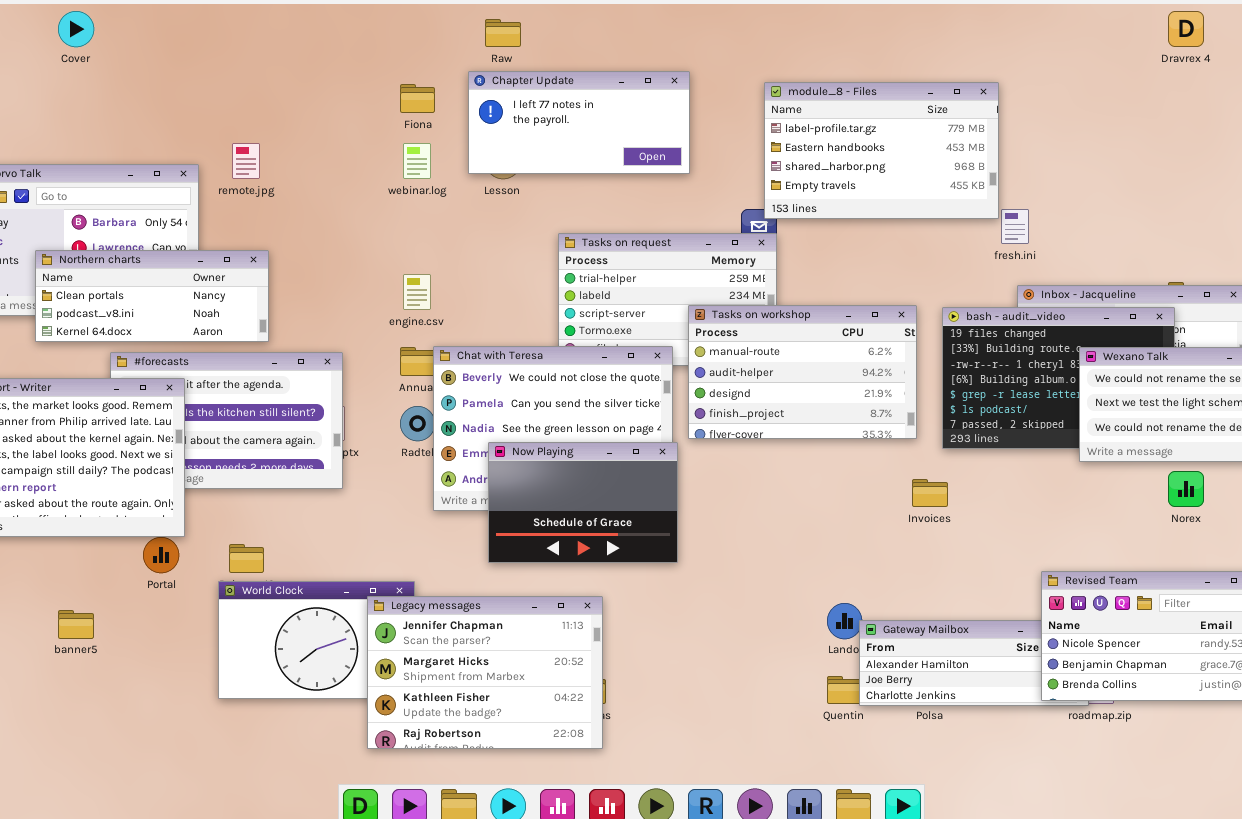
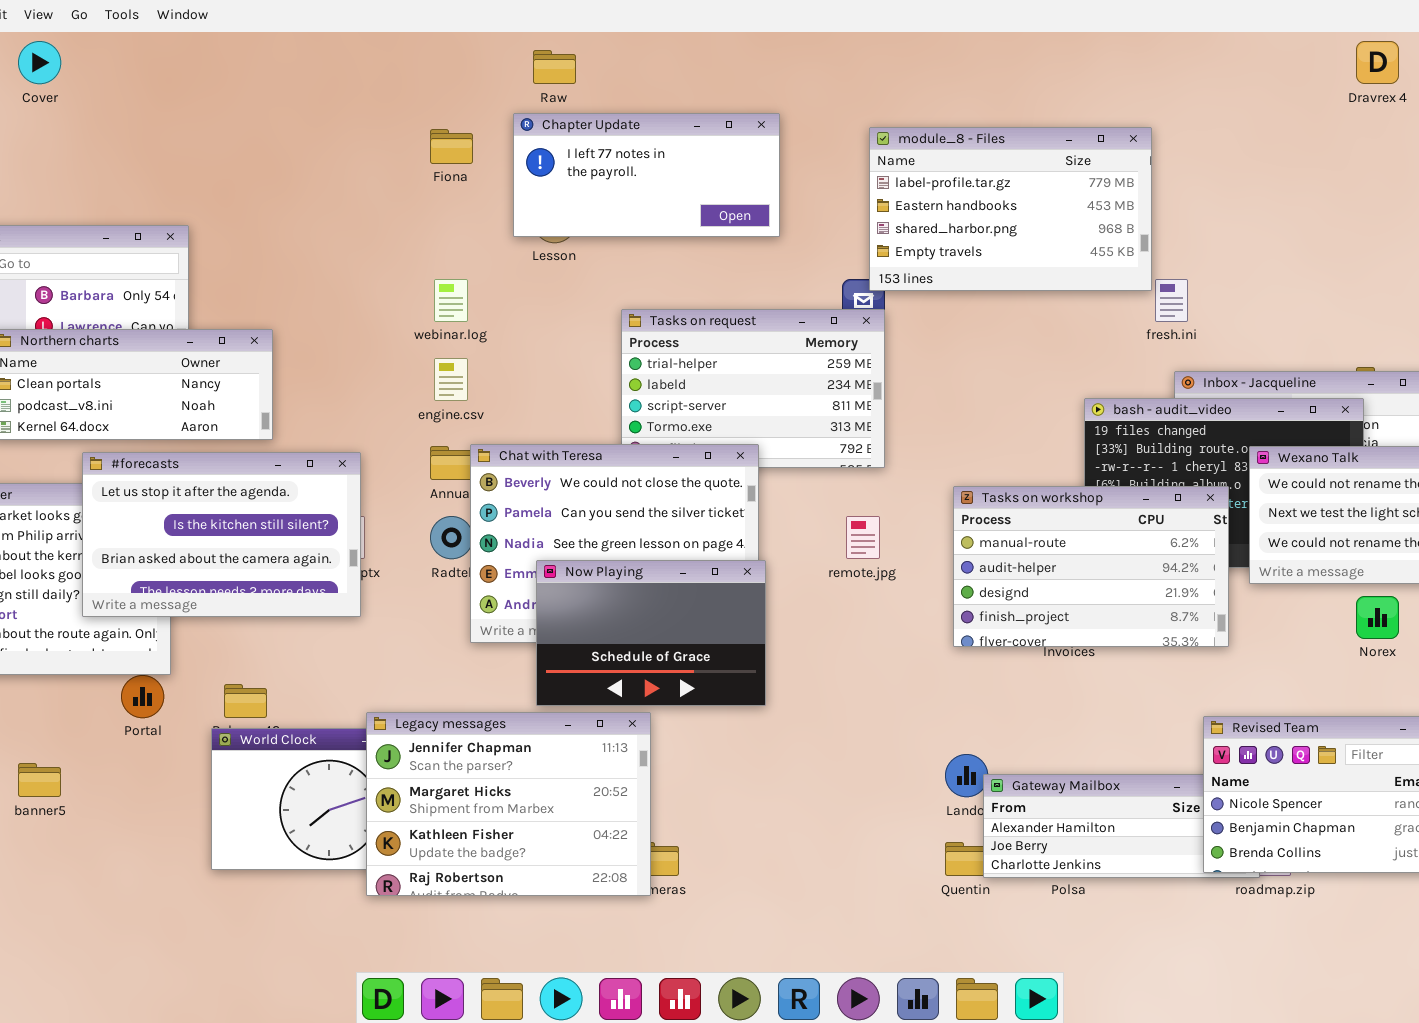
remote.jpg: [232,143,260,179] -> [846,516,880,559], moved
webinar.log: [403,143,431,179] -> [434,279,468,322], moved
Tasks on workshop: [688,305,917,439] -> [953,486,1229,647], moved
#forecasts: [110,352,343,489] -> [82,452,361,617], raised
Legacy messages: [367,596,603,749] -> [366,712,651,896], moved

